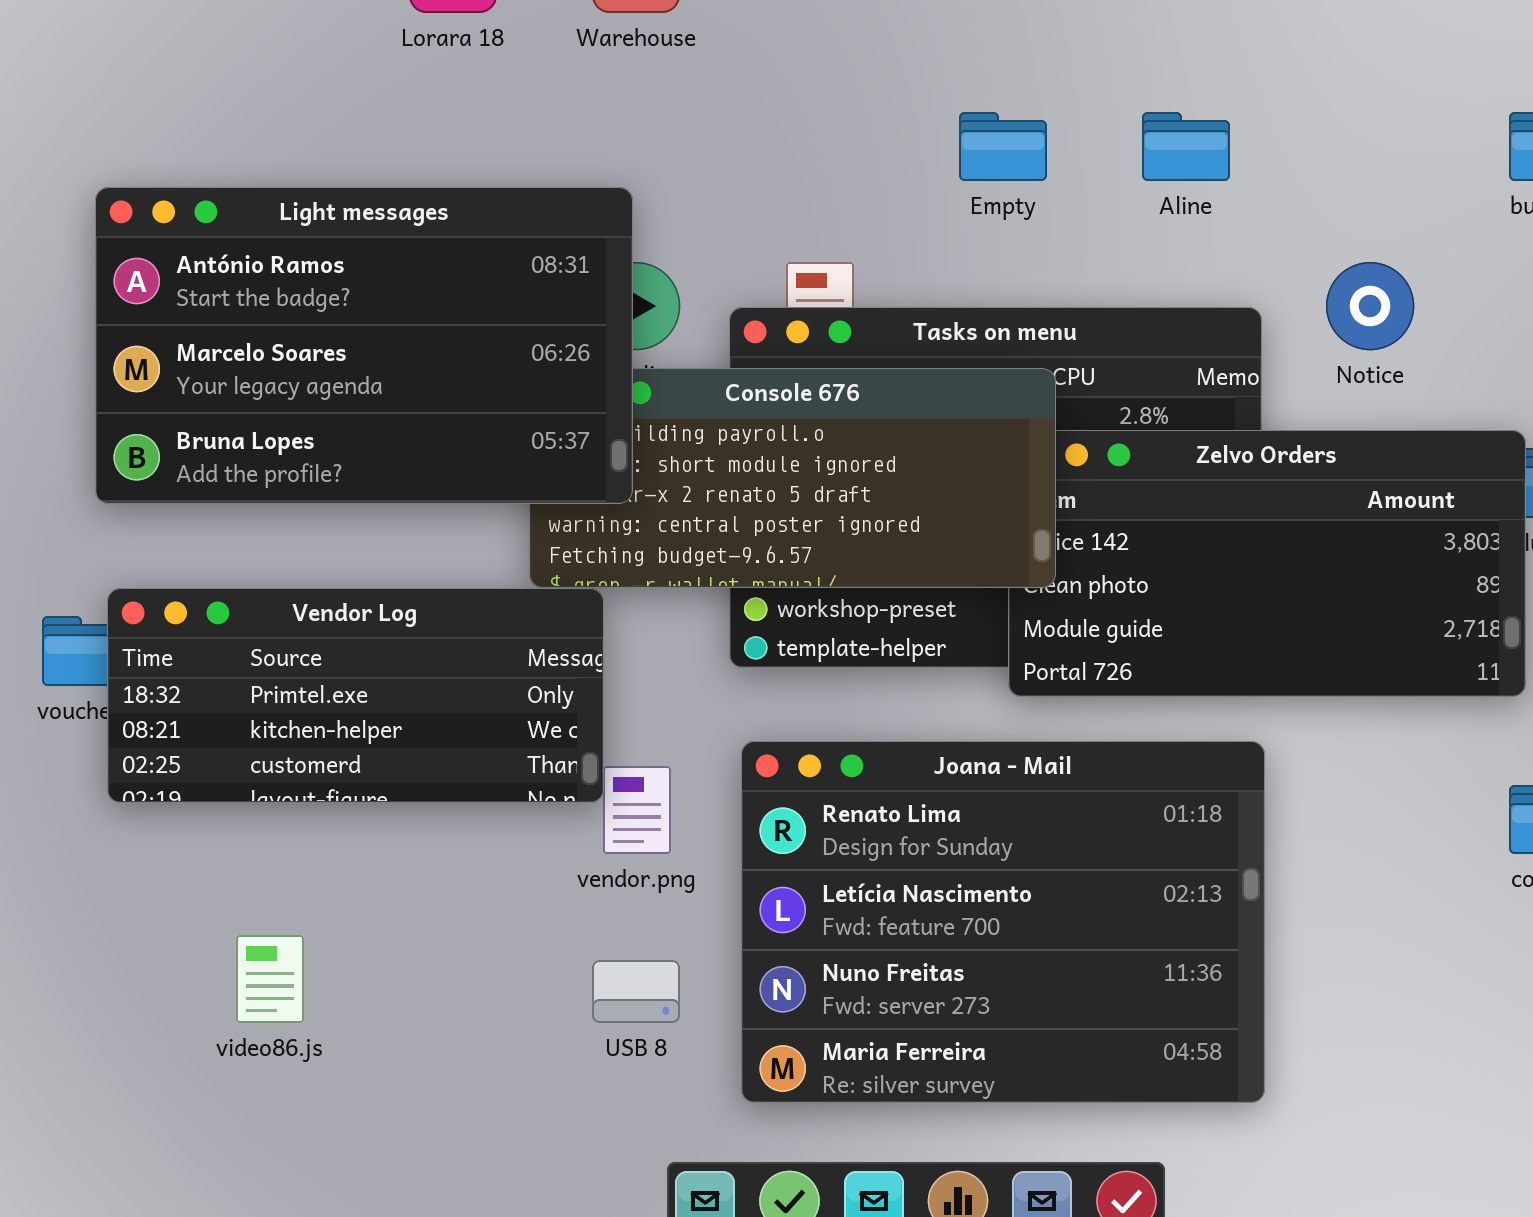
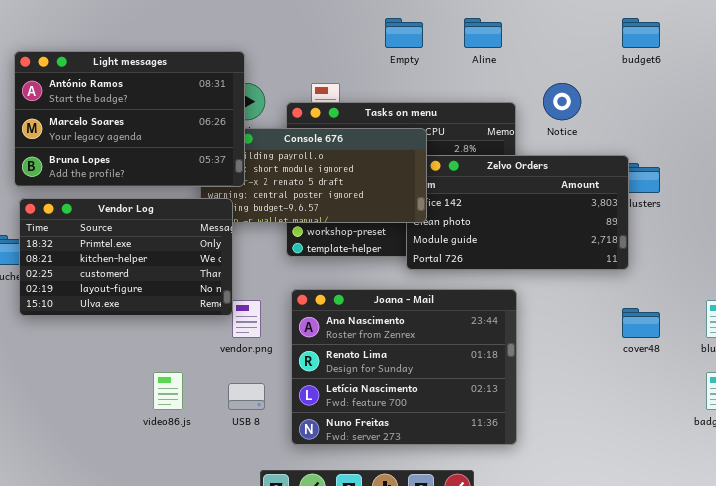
Vendor Log: [107,588,604,803] -> [19,198,233,316], resized
Joana - Mail: [741,741,1265,1103] -> [291,289,517,445], scrolled up 1 row
video86.js: [236,935,304,1023] -> [153,372,183,410], moved

